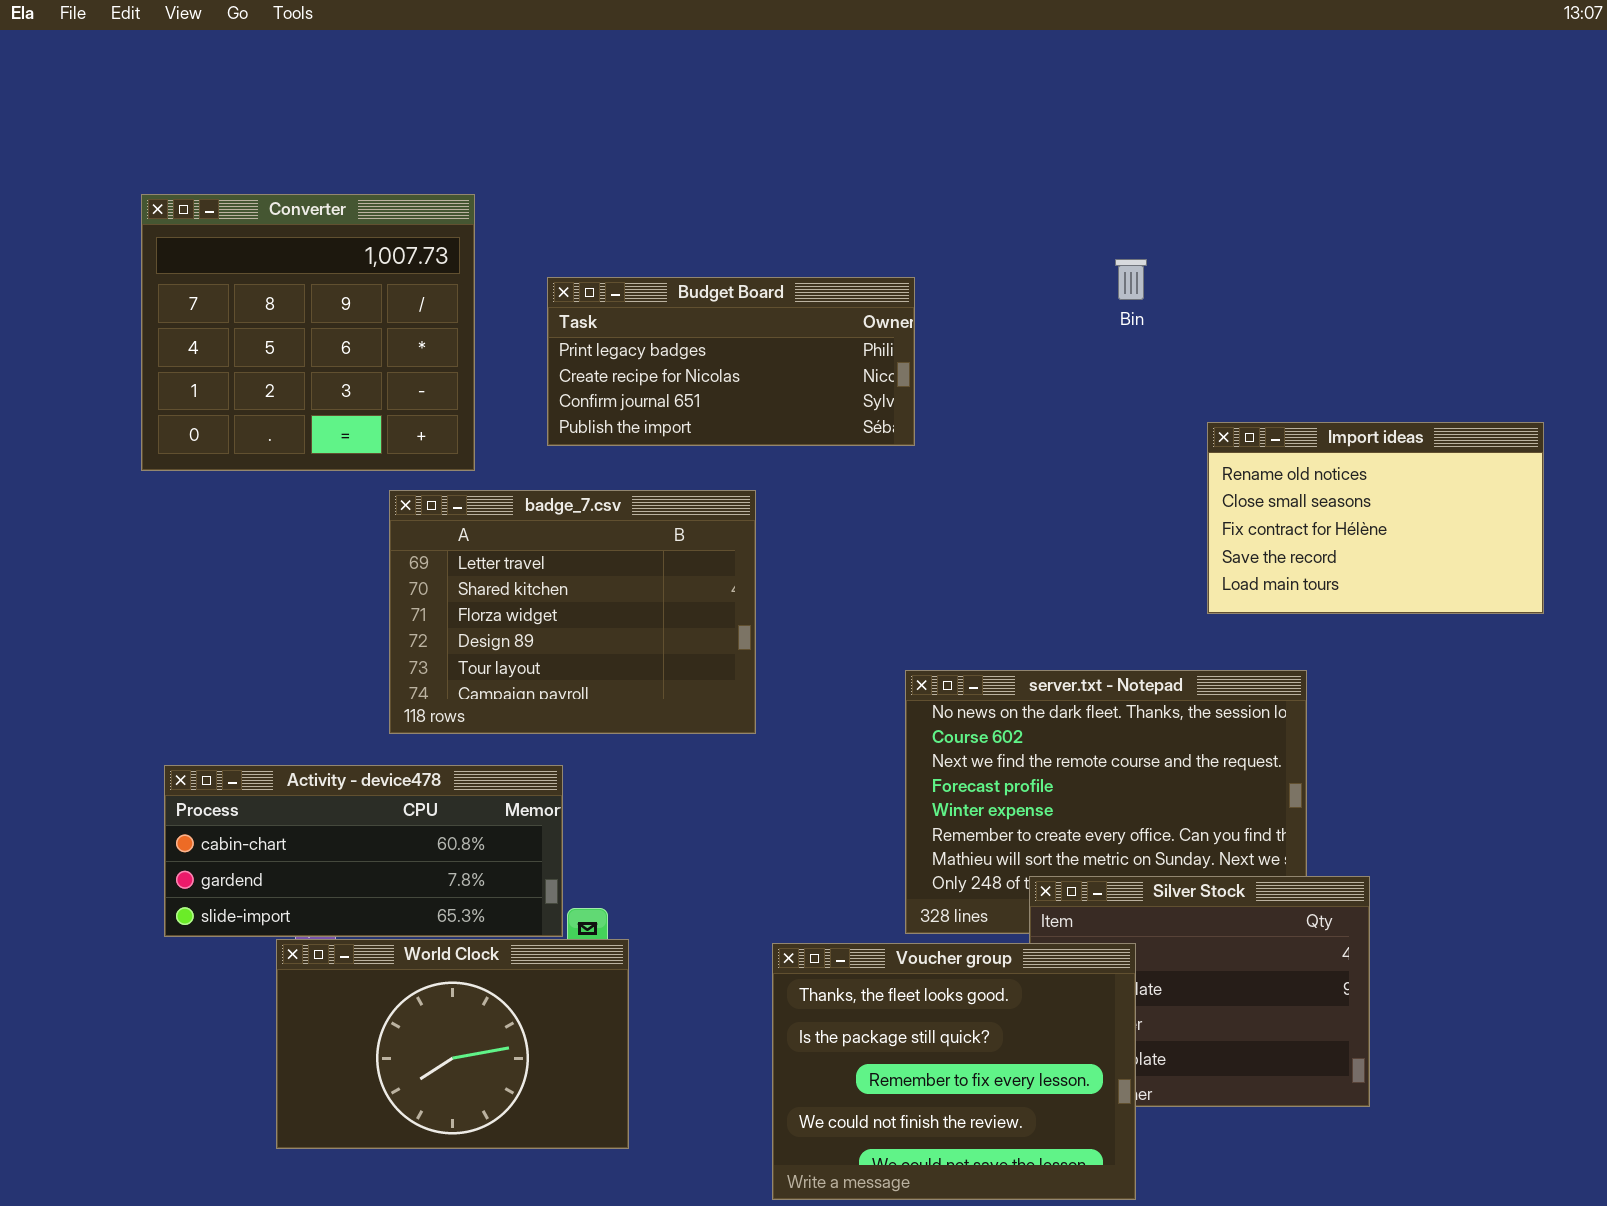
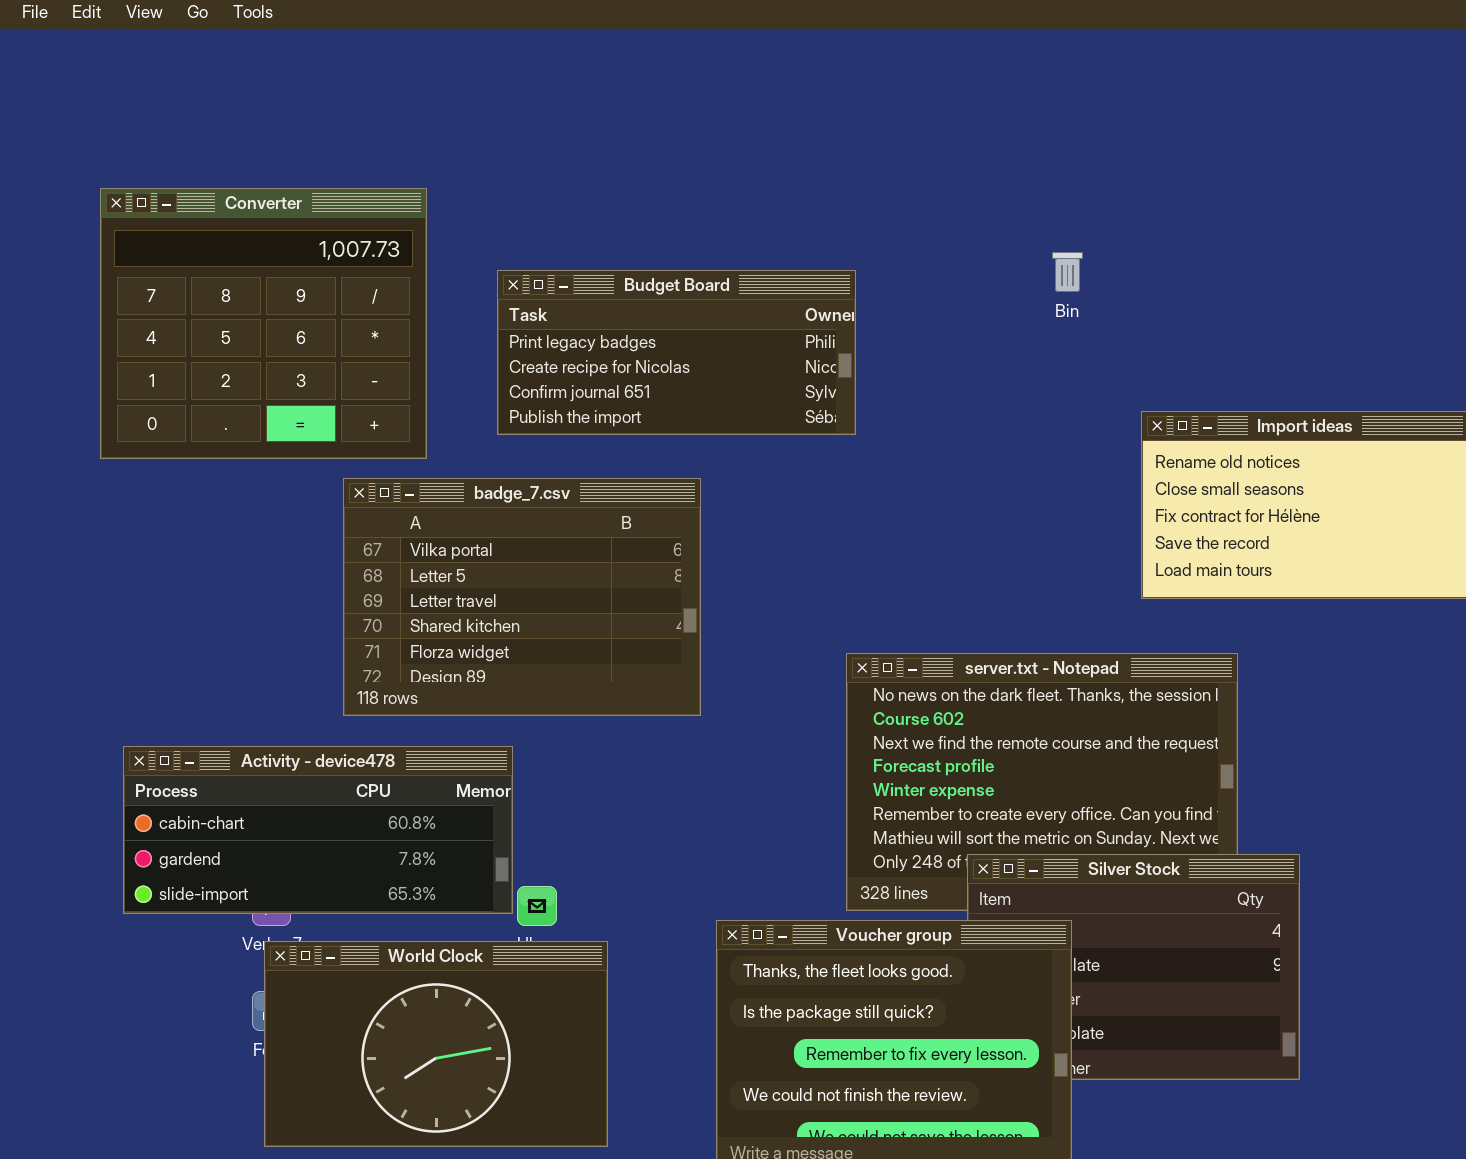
badge_7.csv: [389,490,756,734] -> [343,478,701,716], scrolled up 2 rows
World Clock: [276,939,629,1149] -> [264,941,608,1147], moved

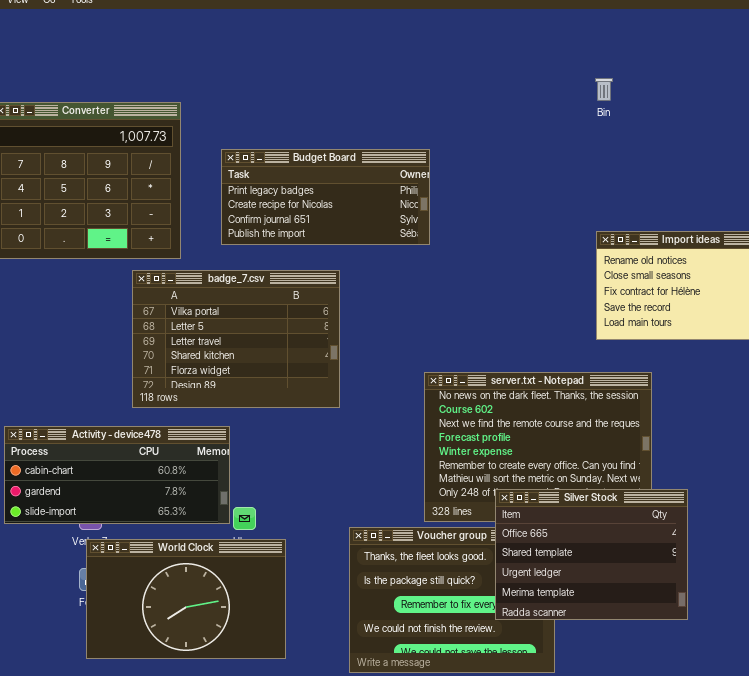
Bin: [1052,252,1083,292] -> [595,78,613,101], moved
Silver Stock: [967,854,1300,1080] -> [495,489,688,620], raised

